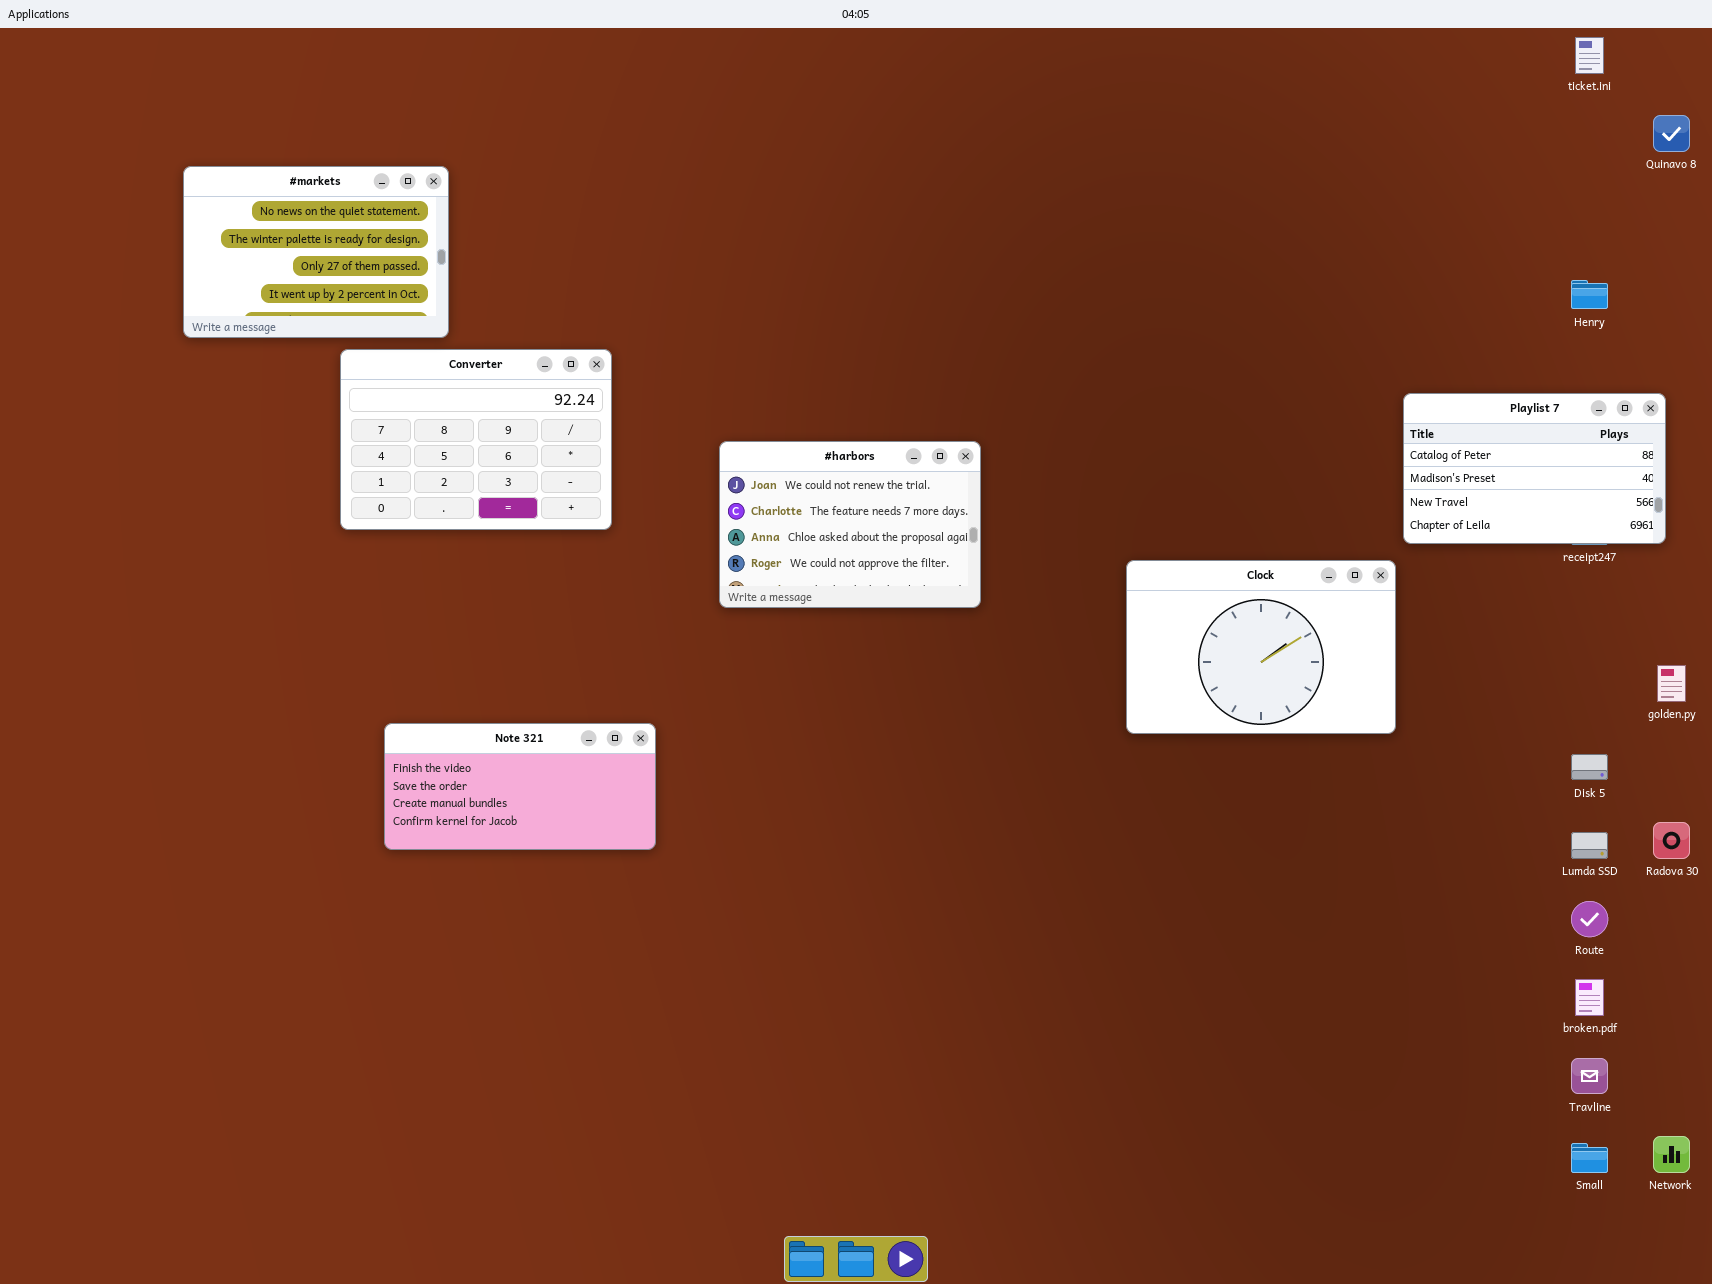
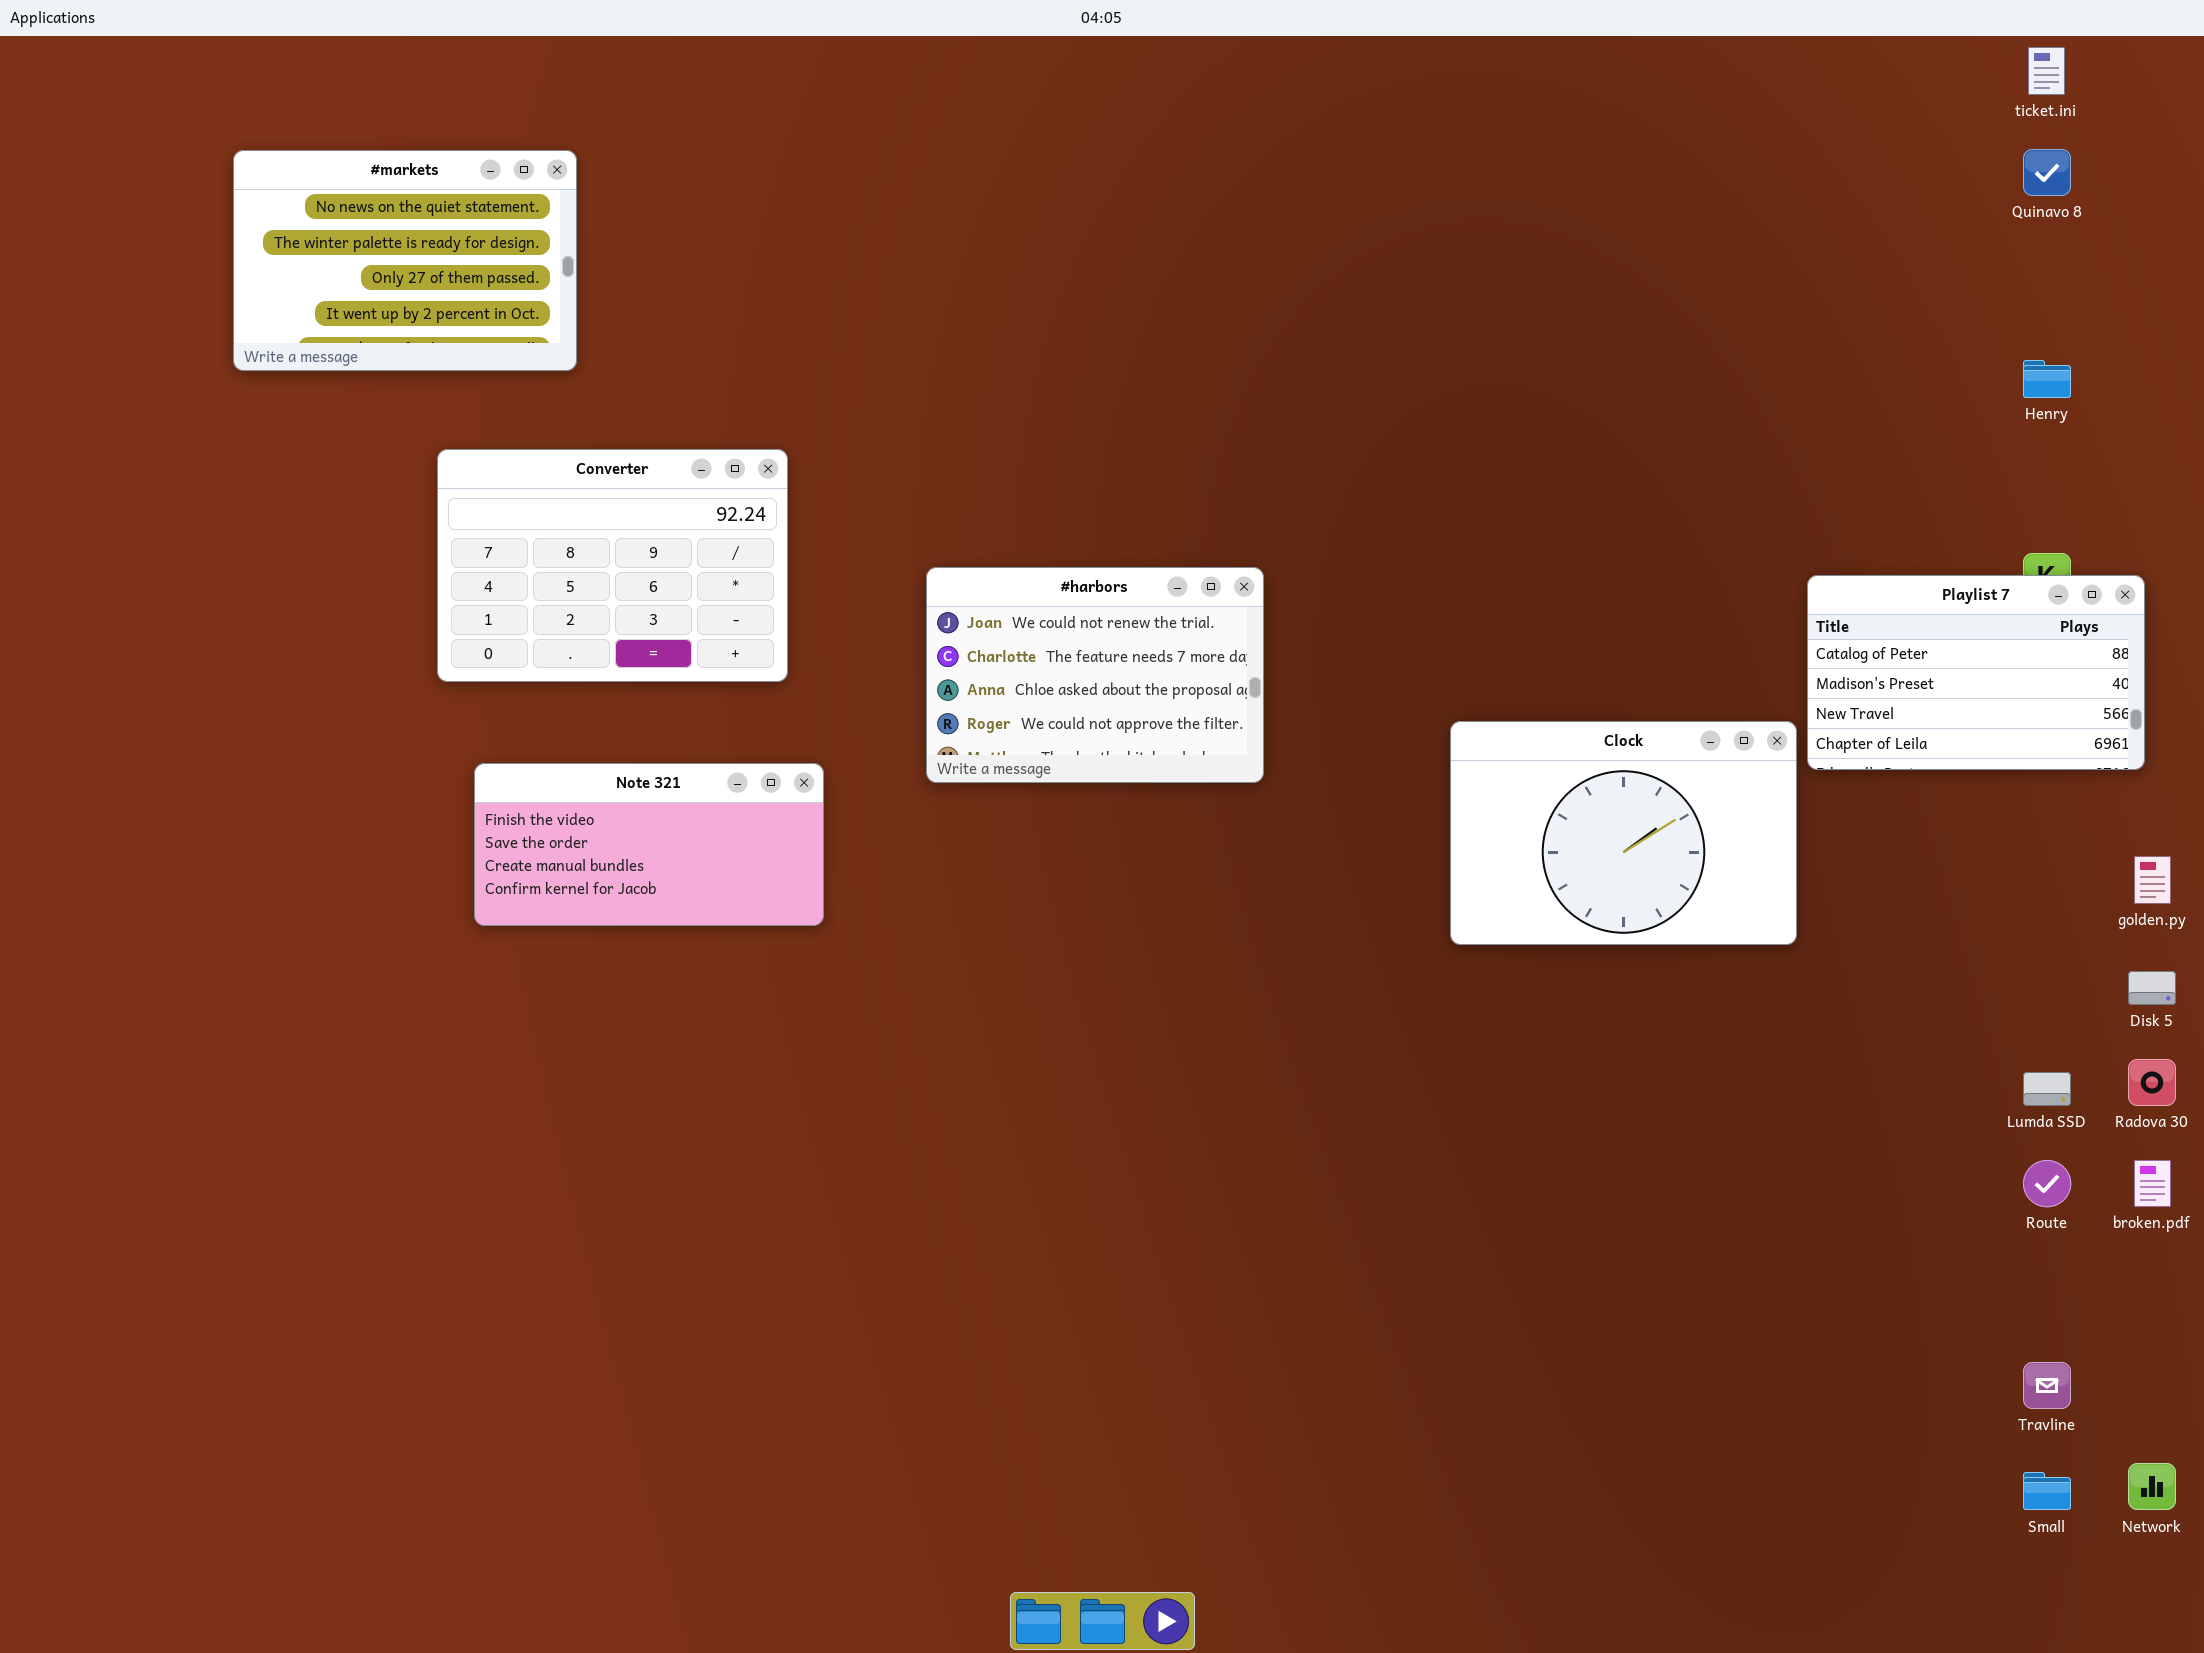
Quinavo 8: [1653,115,1690,152] -> [2023,149,2071,196], moved
#markets: [183,166,449,338] -> [233,150,577,371], moved
Playlist 7: [1403,393,1666,544] -> [1807,575,2145,770], moved
Note 321: [384,723,656,850] -> [474,763,824,926], moved
Disk 5: [1571,754,1608,780] -> [2128,971,2176,1005], moved
broken.pdf: [1575,979,1604,1016] -> [2134,1160,2171,1207], moved

